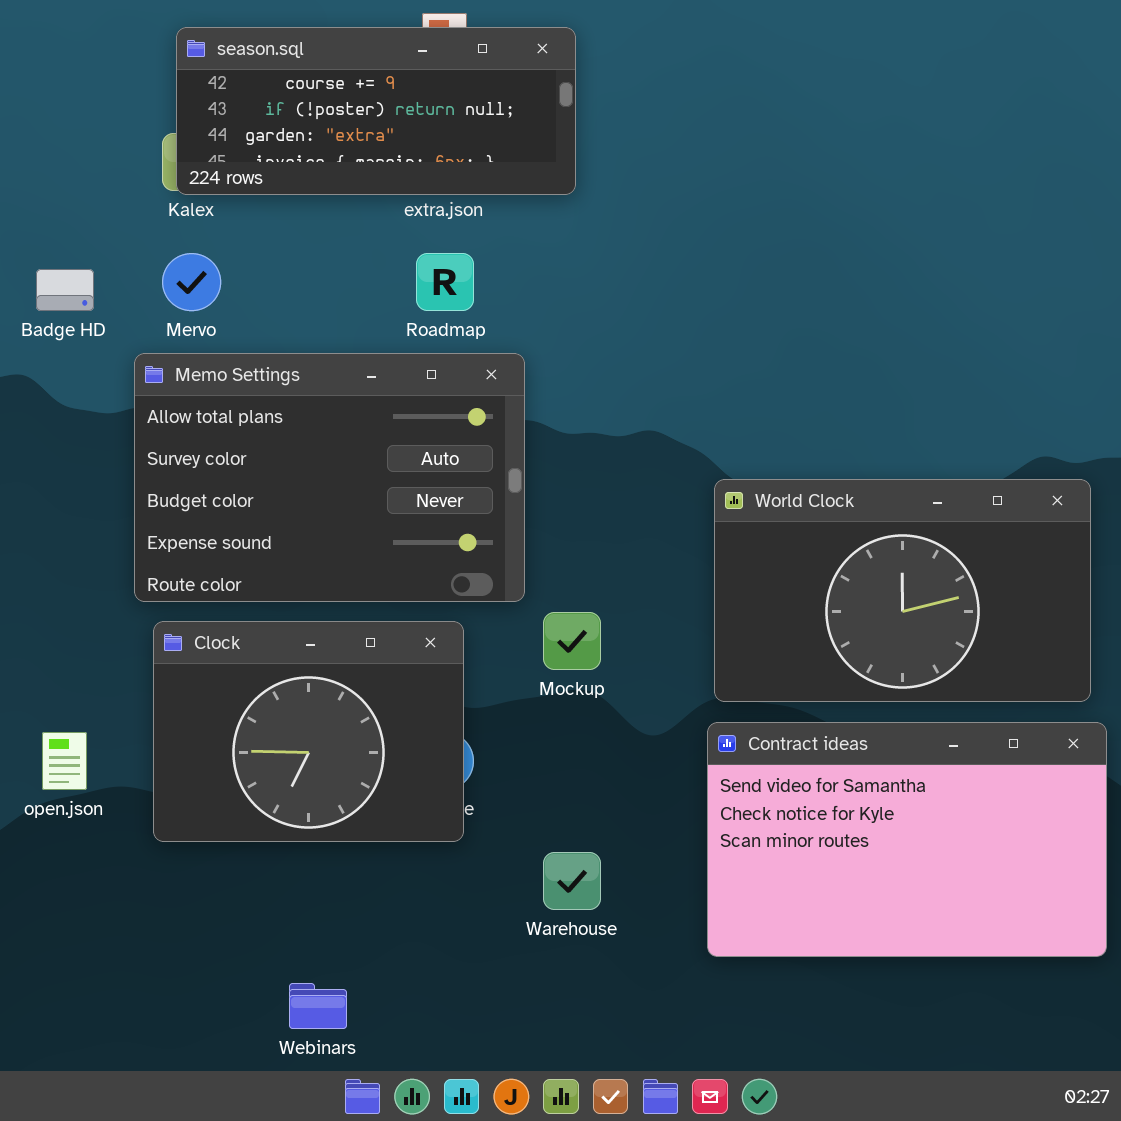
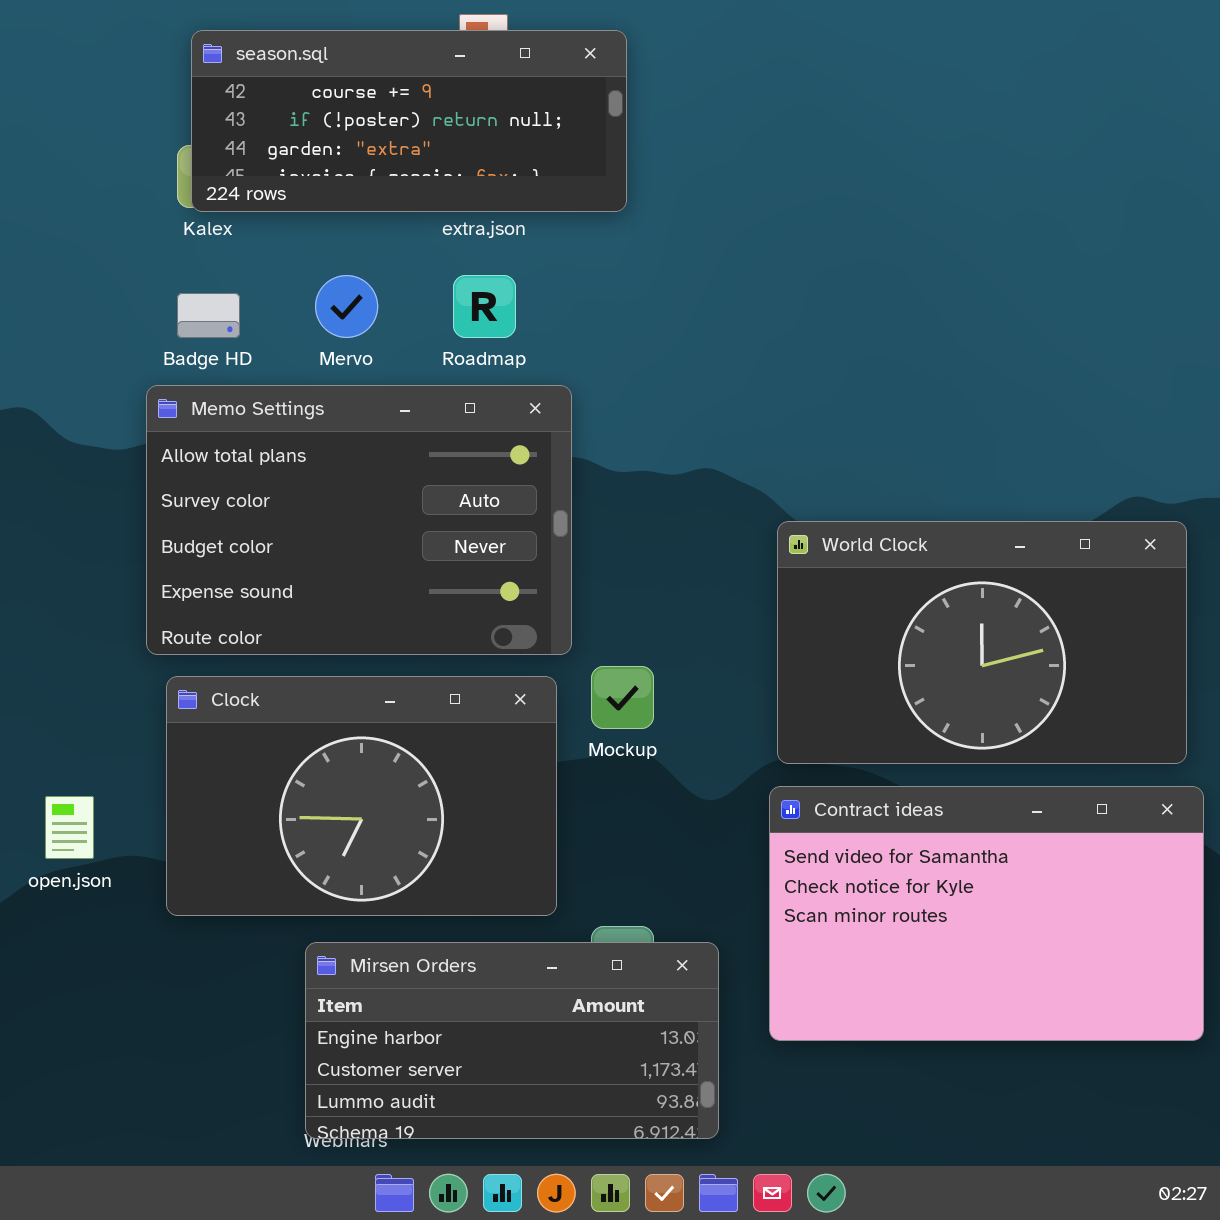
Mervo: [162,253,221,311] -> [315,275,378,338], moved
Badge HD: [36,269,94,311] -> [177,293,240,338], moved
Clock: [153,621,464,842] -> [166,676,557,916], resized
Mirsen Orders: none -> [305,942,719,1139], opened

